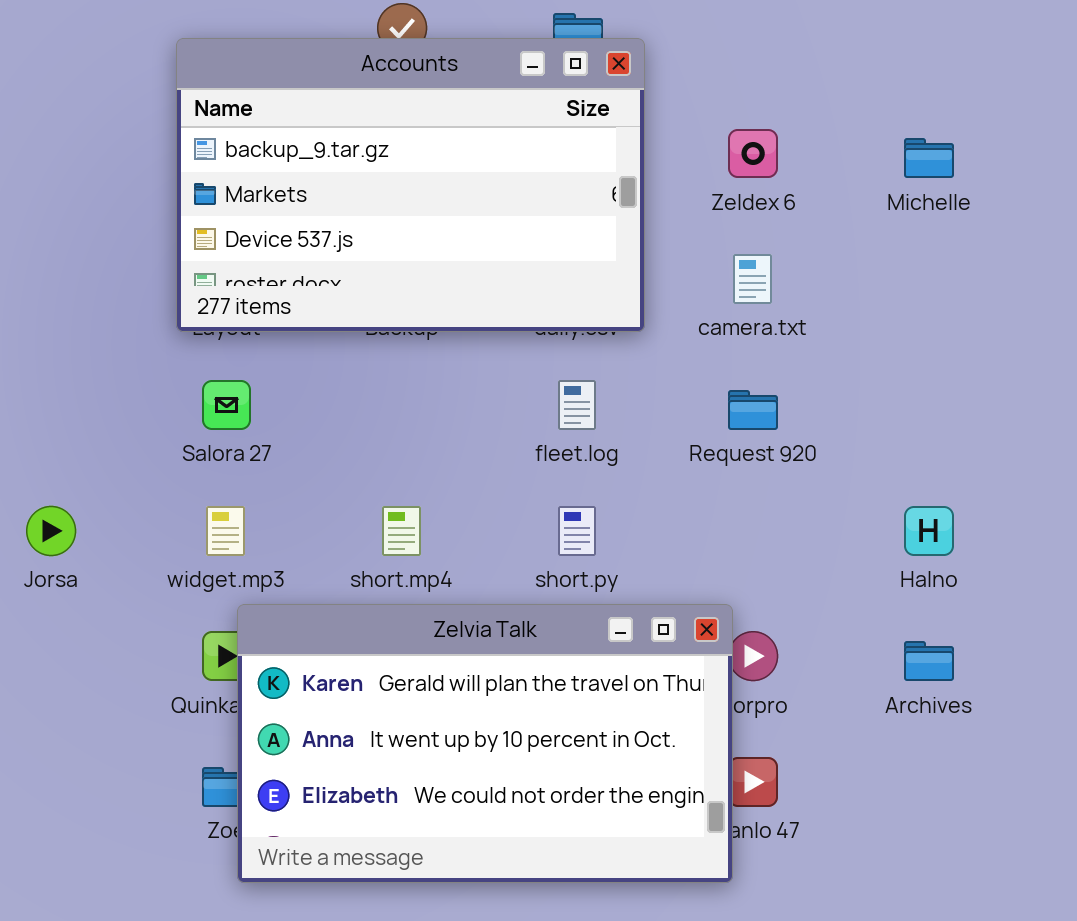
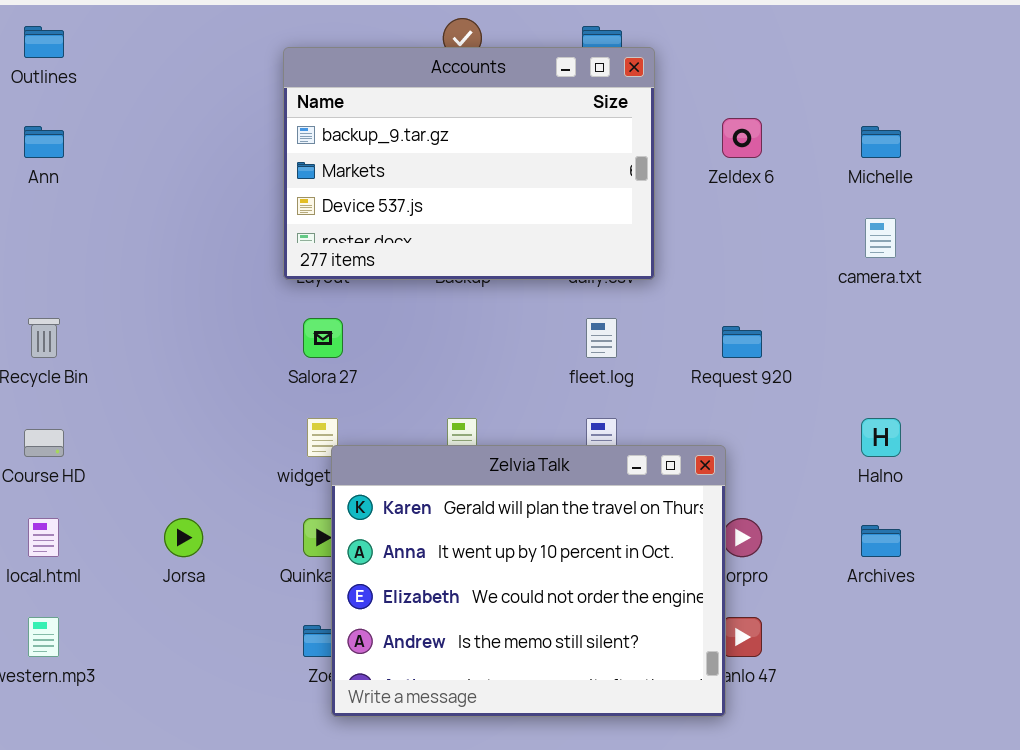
camera.txt: [733,254,772,304] -> [865,218,896,258], moved
Jorsa: [26,506,76,556] -> [164,518,203,557], moved
Zelvia Talk: [237,604,733,883] -> [331,445,726,717], resized

